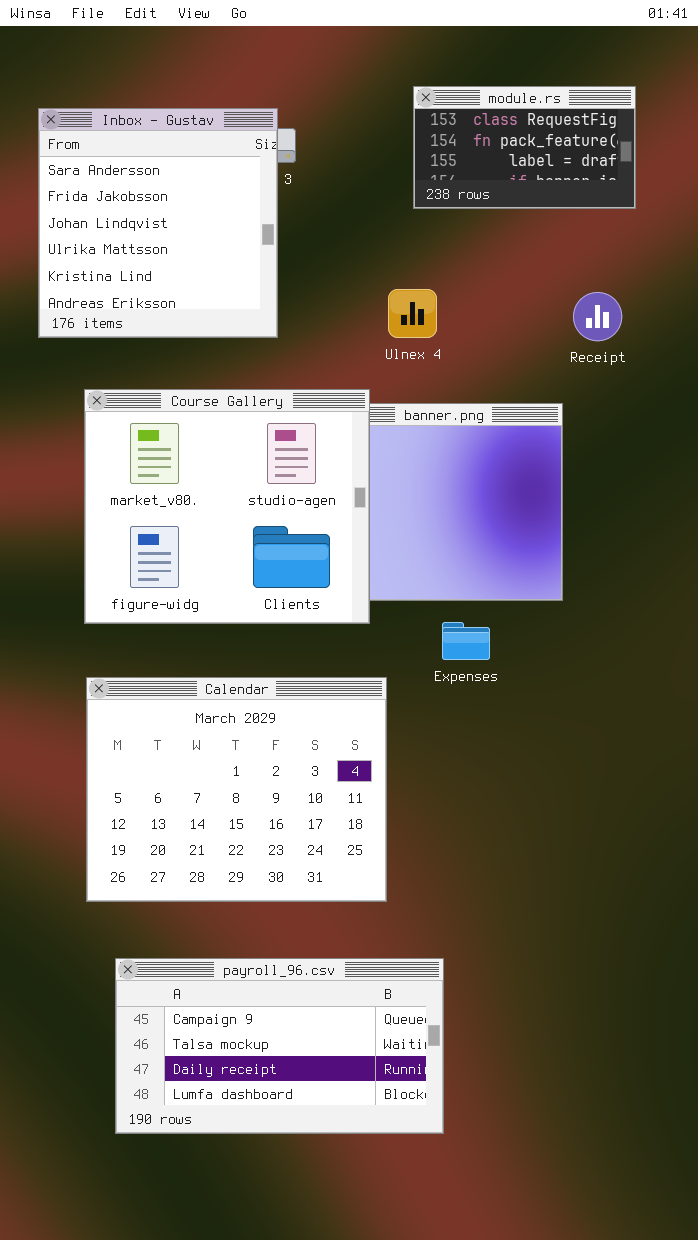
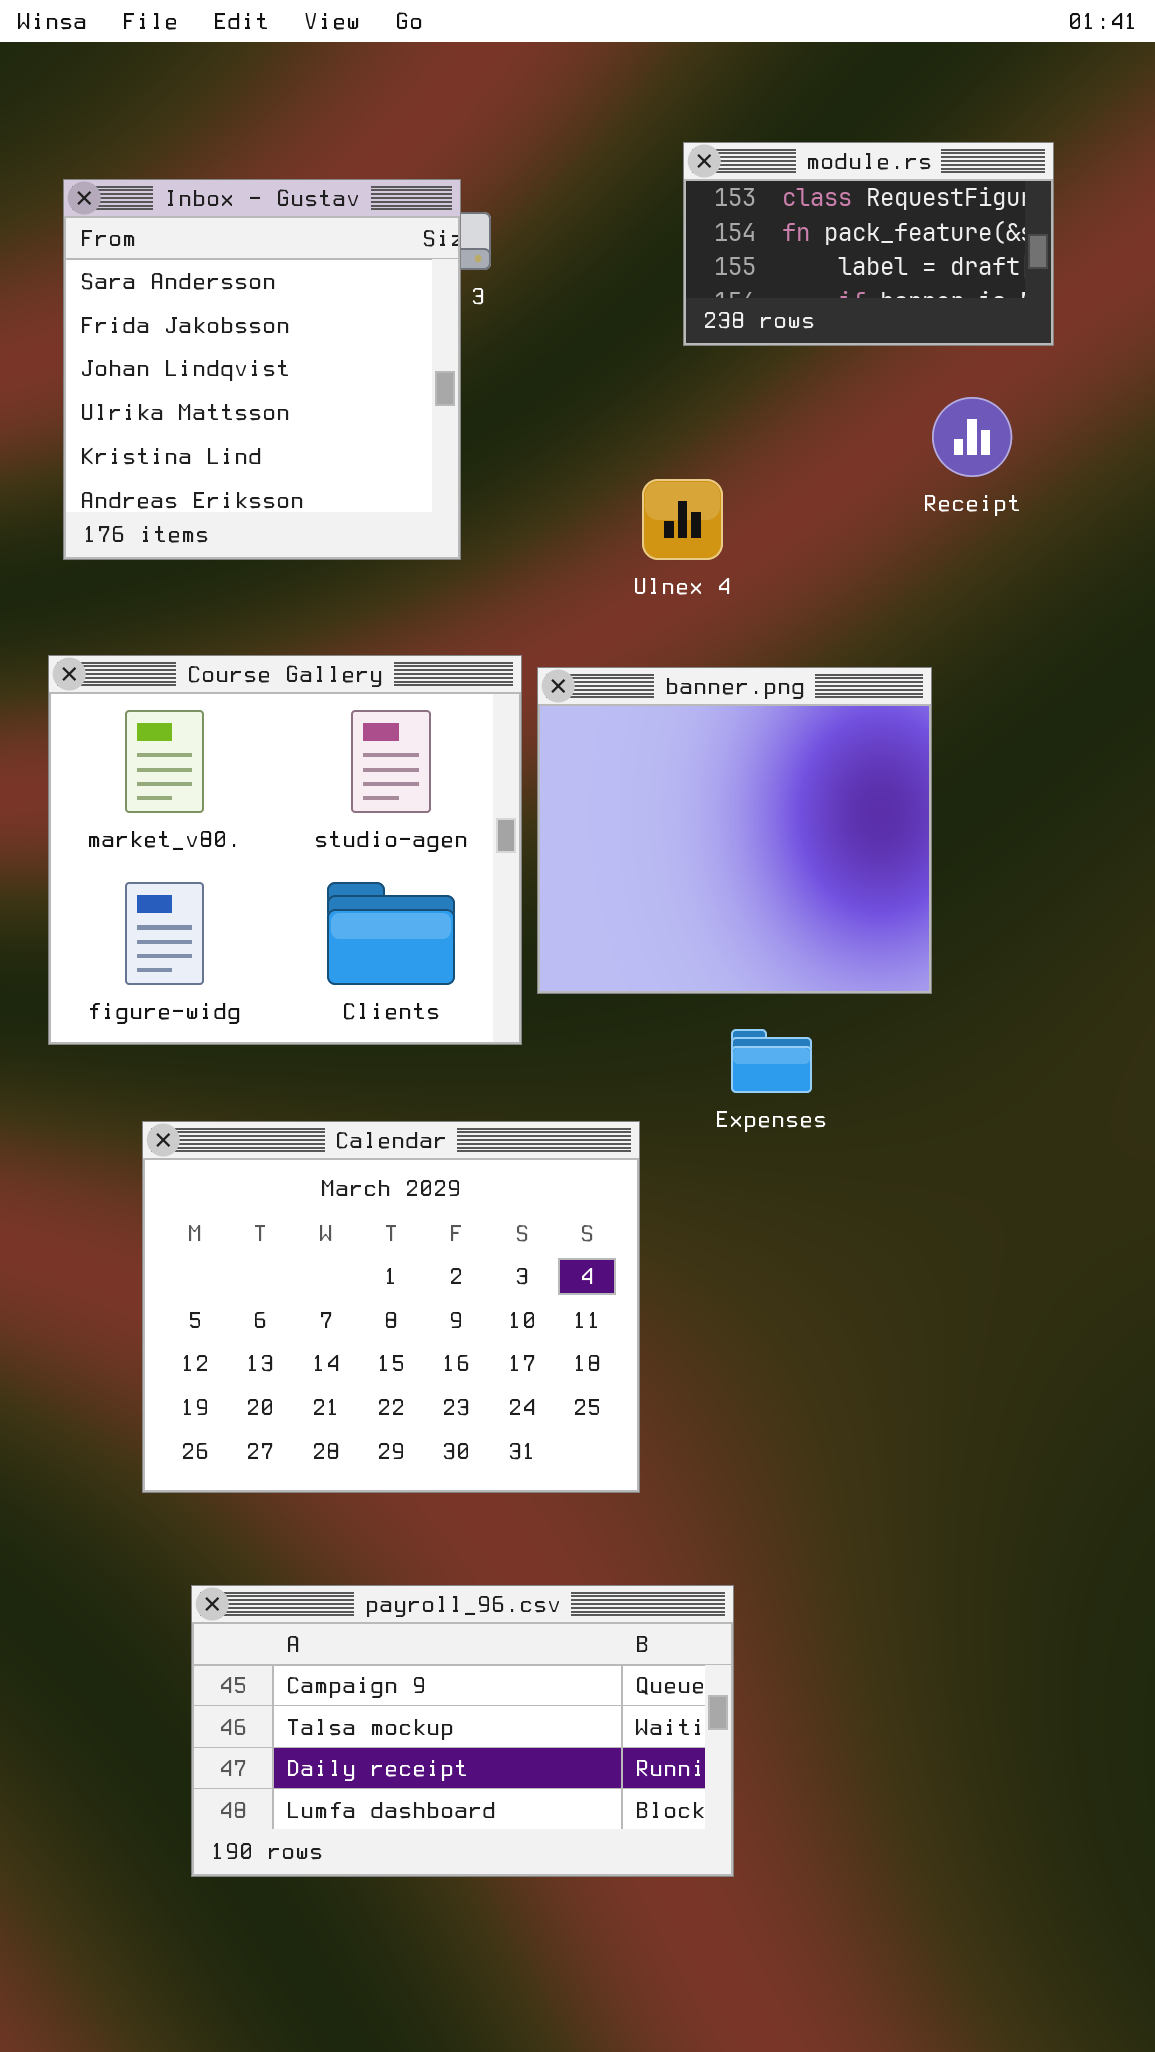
Receipt: [573,292,622,341] -> [932,397,1012,477], moved
Course Gallery: [84,389,370,624] -> [48,655,522,1045], moved

